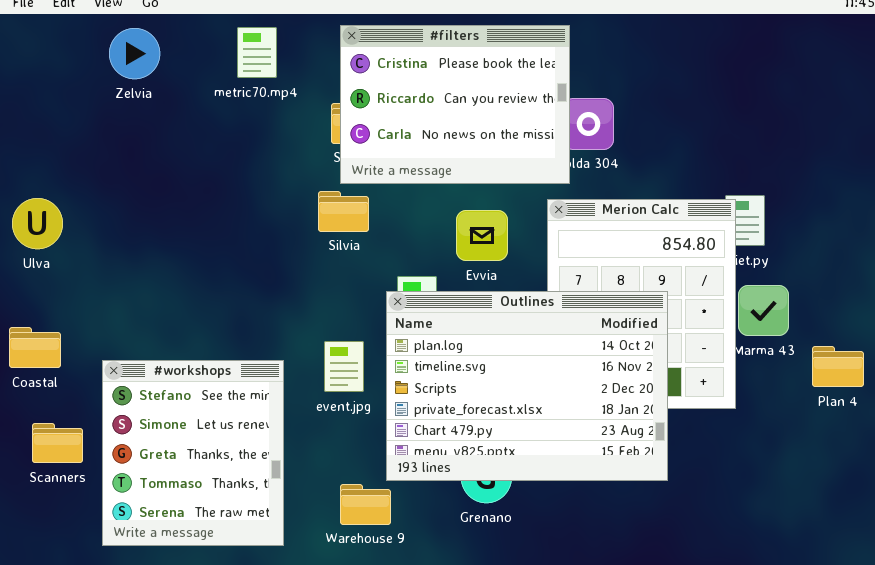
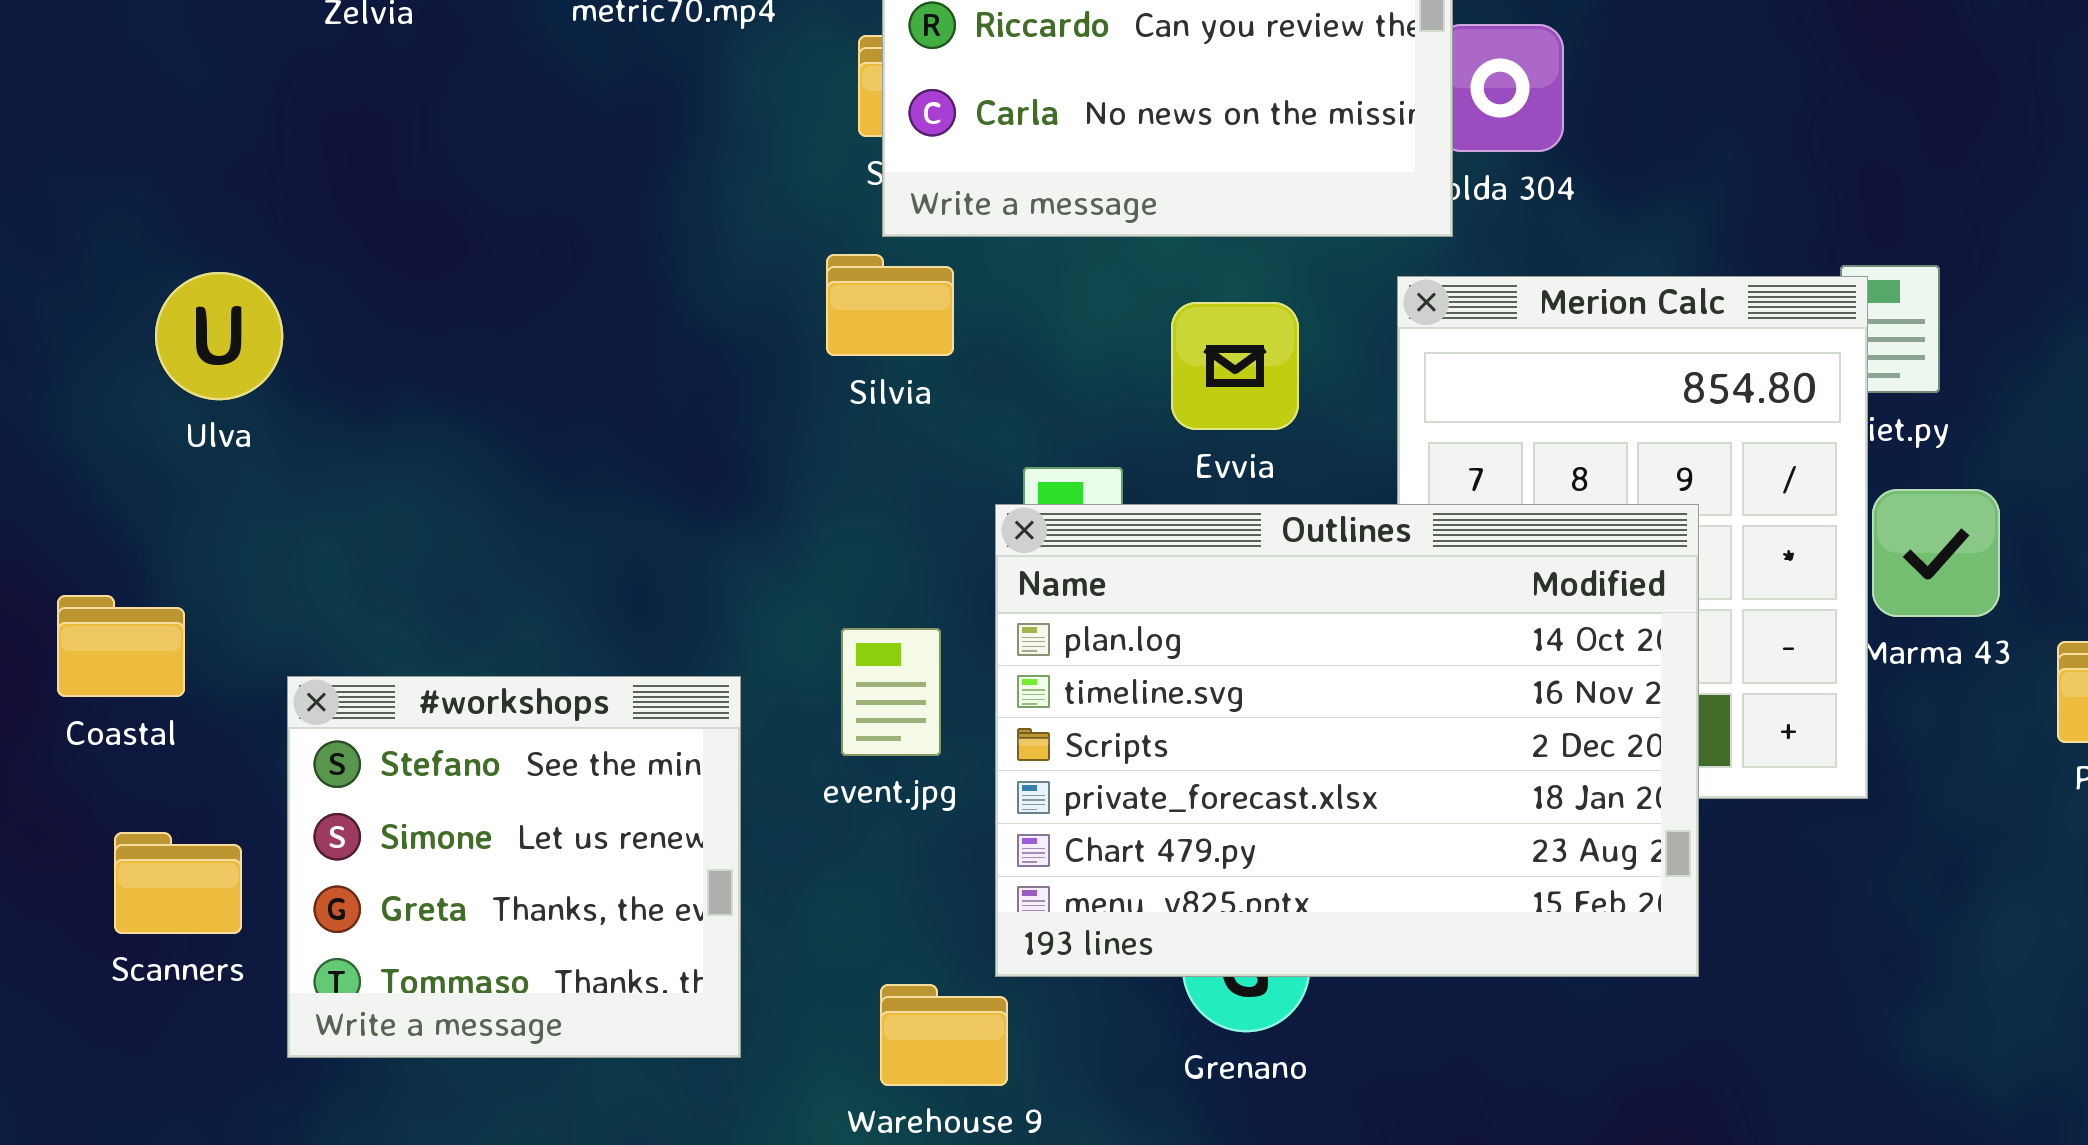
Ulva: [12,198,63,249] -> [155,272,283,400], moved
#workshops: [102,360,284,546] -> [287,676,741,1058], resized

